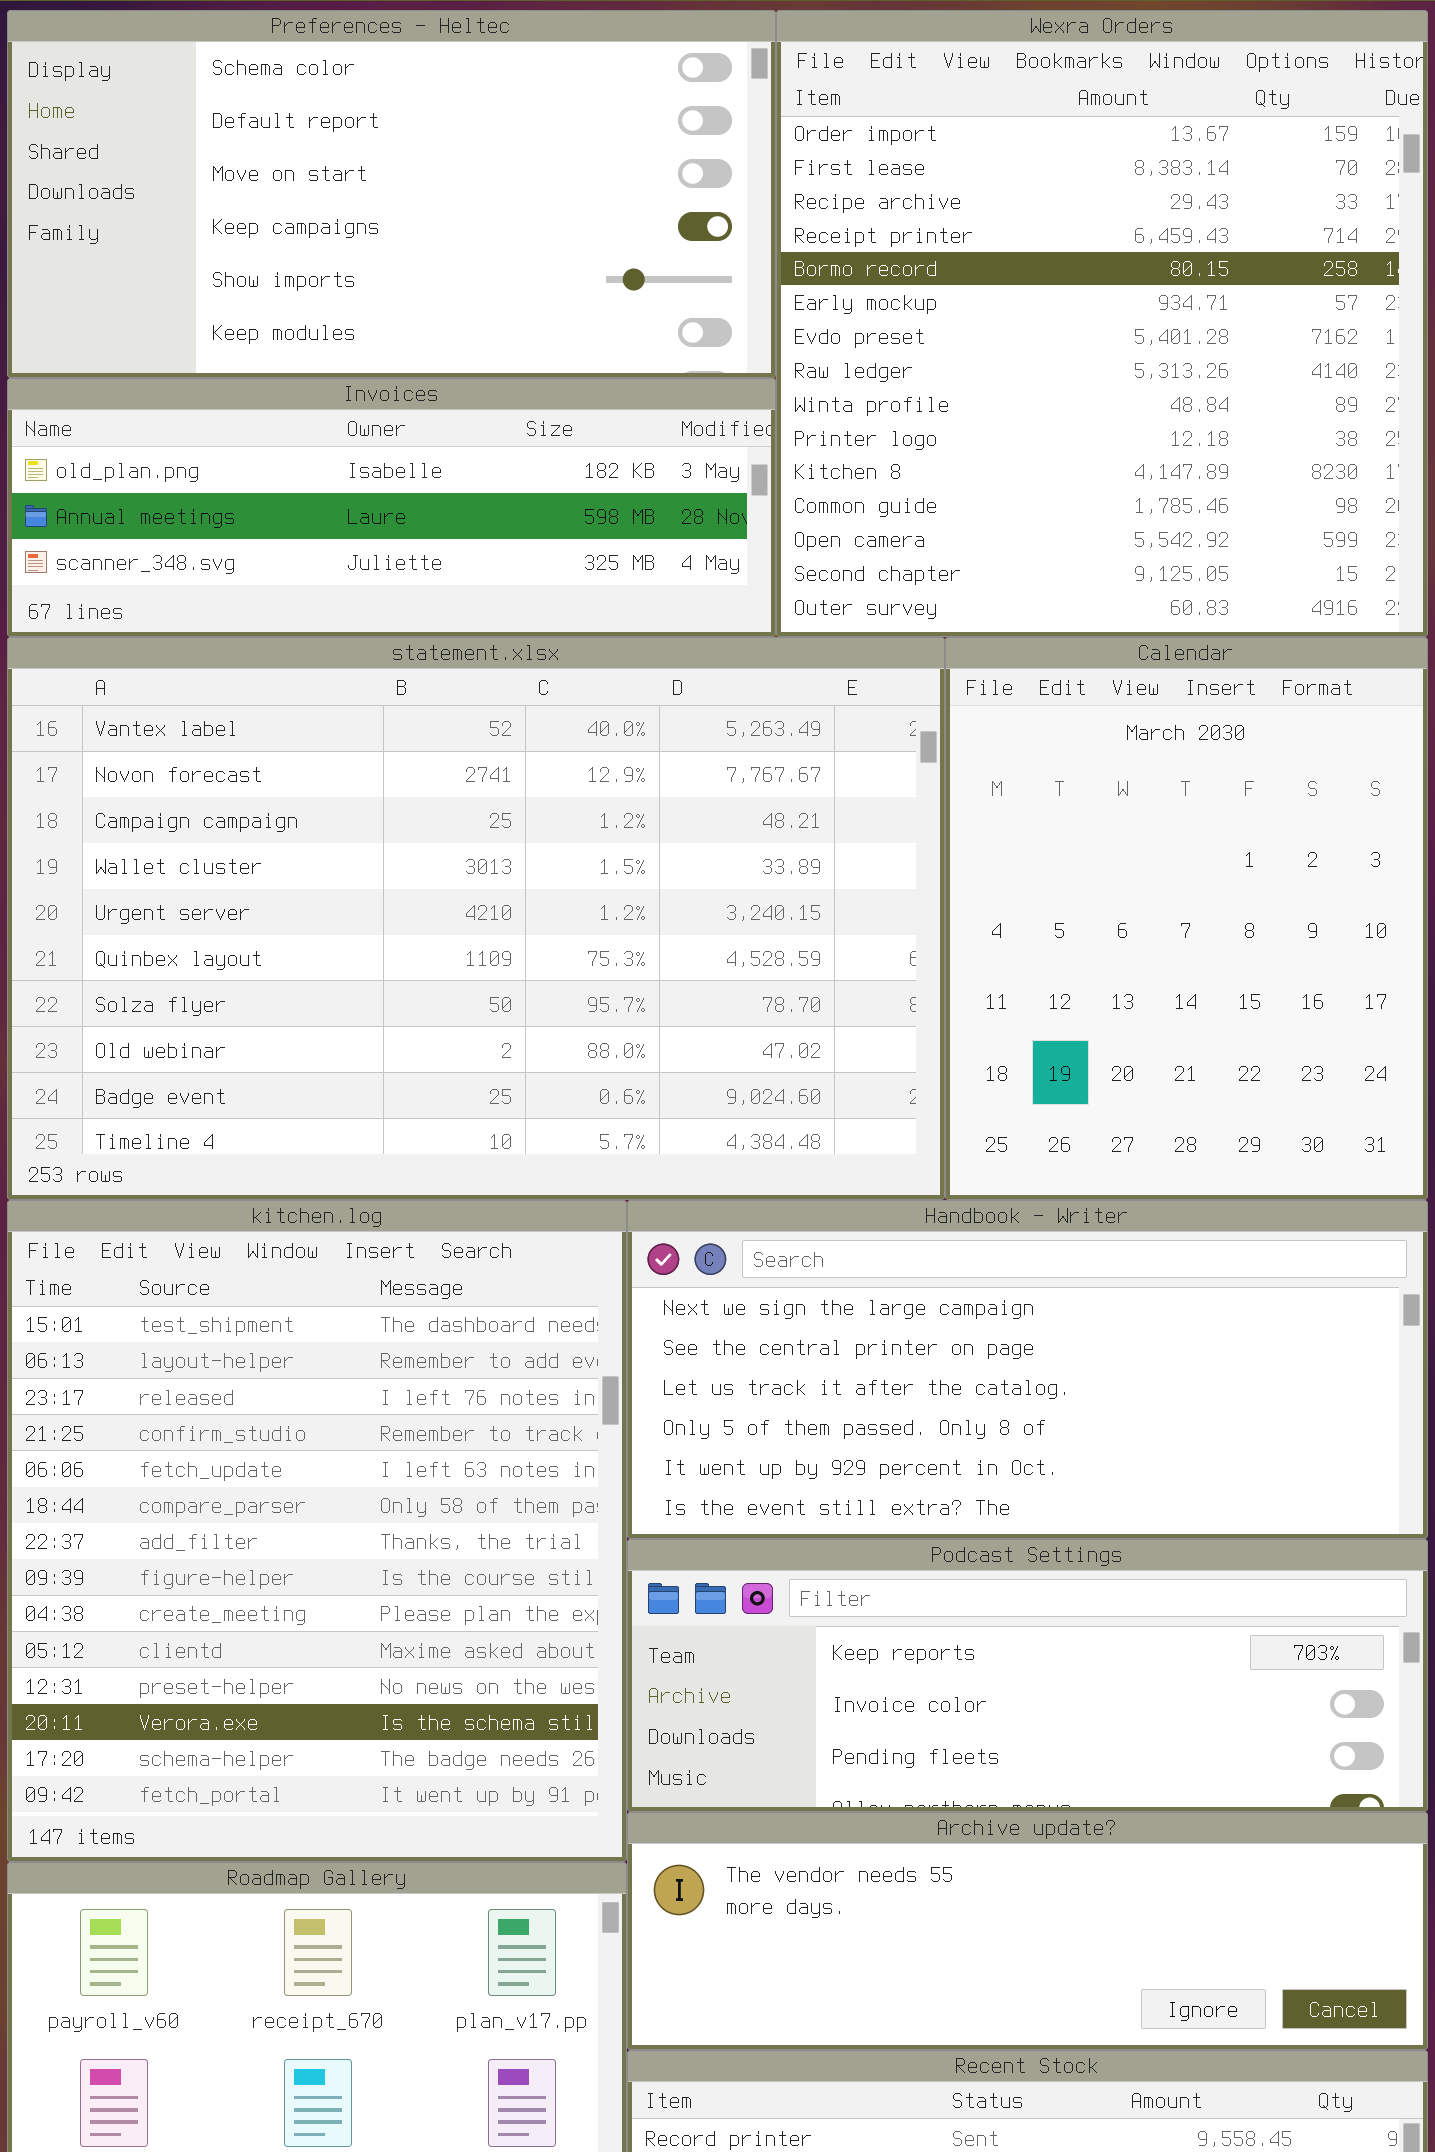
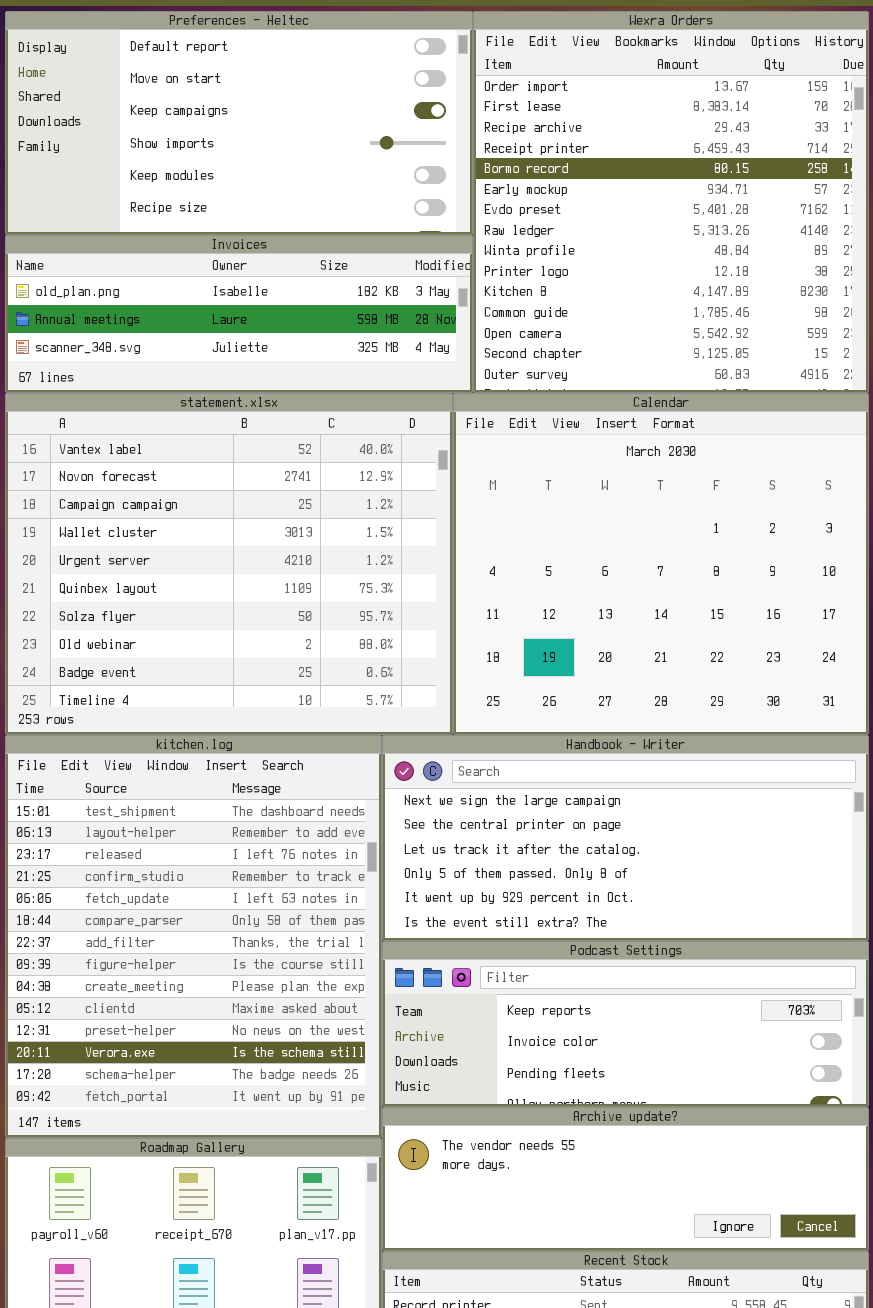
Preferences - Heltec: [7,10,776,378] -> [5,11,473,235], scrolled down 1 row
statement.xlsx: [7,637,945,1200] -> [5,393,453,735], resized
Calendar: [945,637,1428,1200] -> [453,393,869,735], resized

